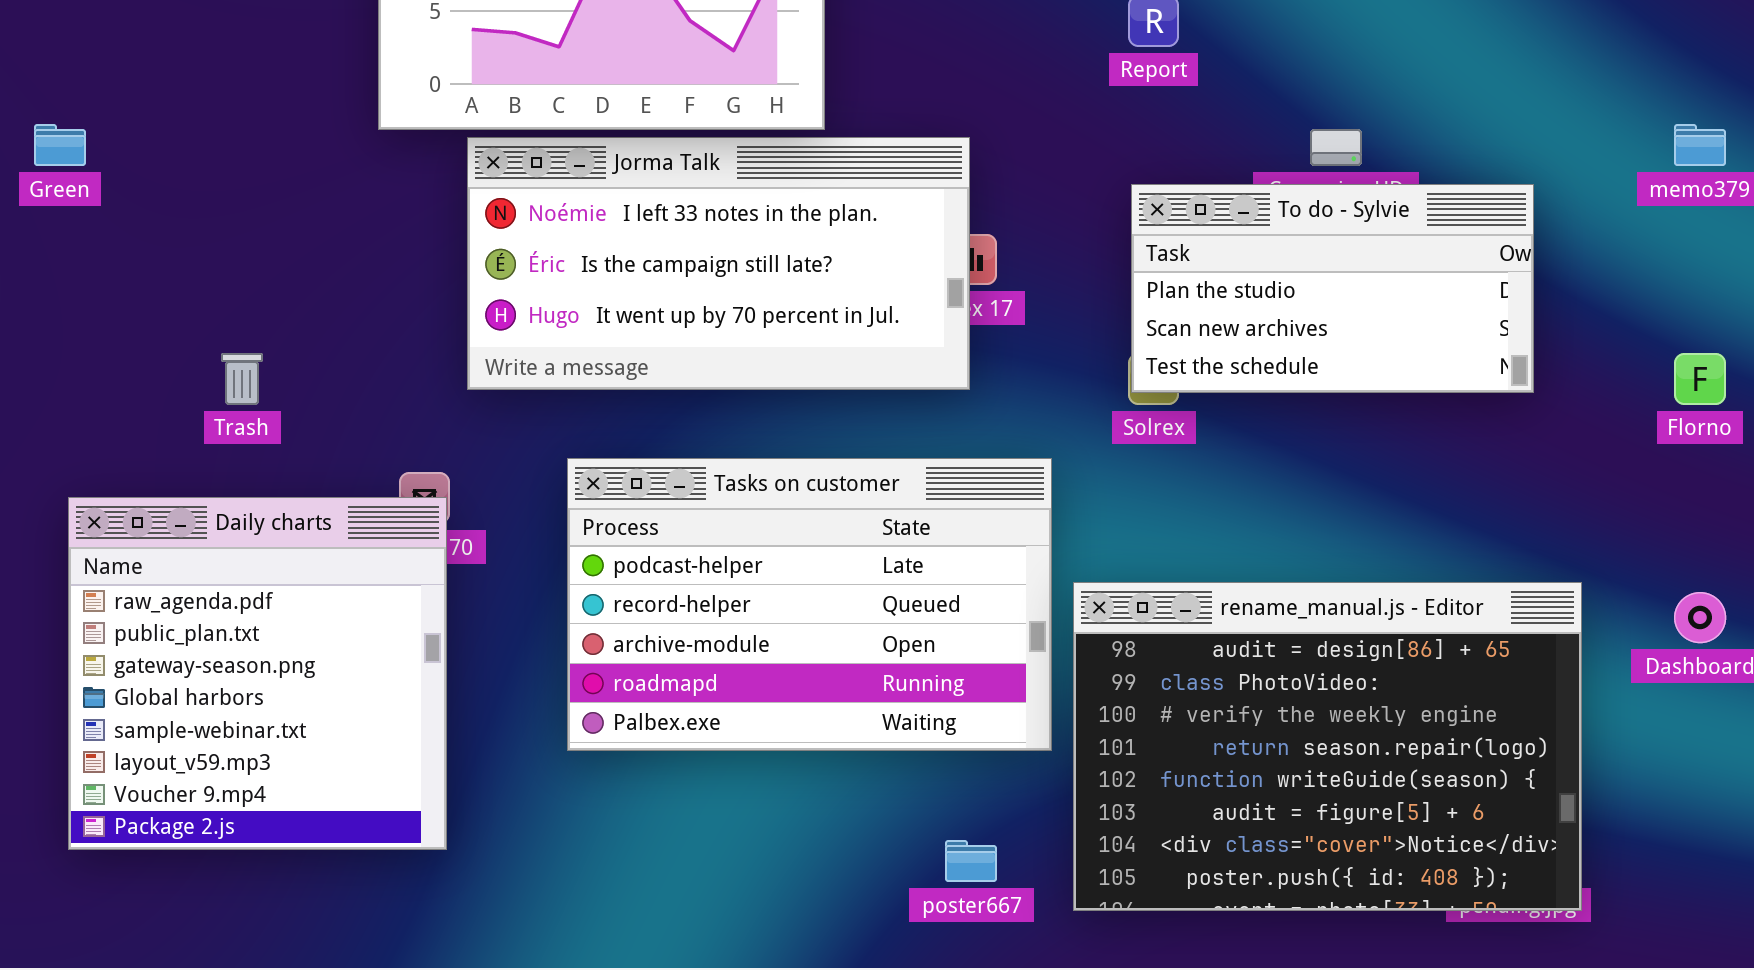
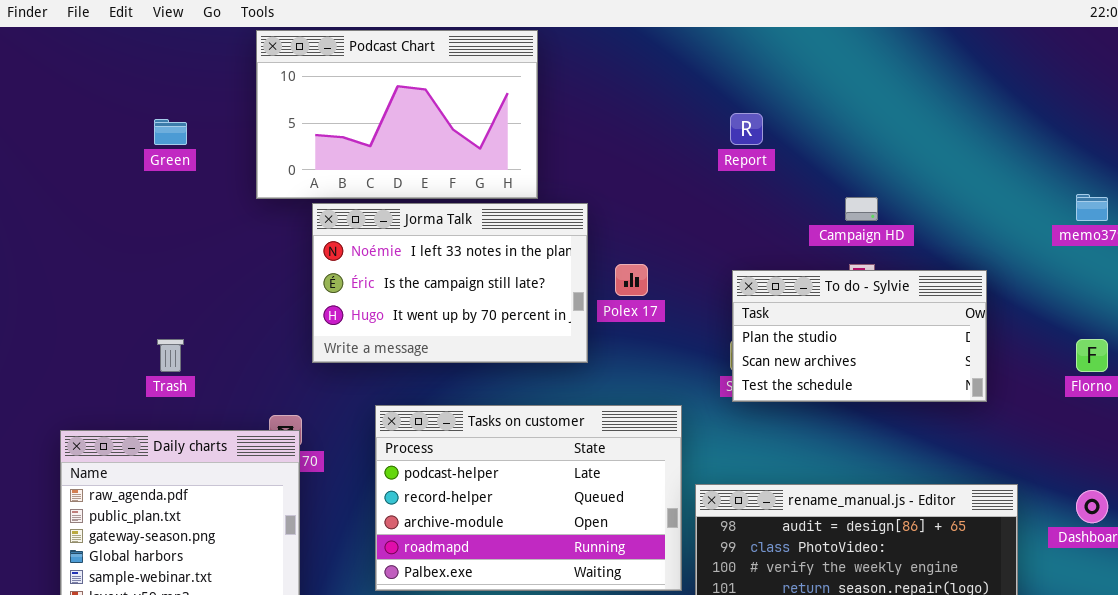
Green: [34,124,86,166] -> [154,119,187,145], moved
Jorma Talk: [467,137,970,390] -> [312,203,588,363], resized
To do - Sylvie: [1131,184,1534,393] -> [732,270,987,402], moved

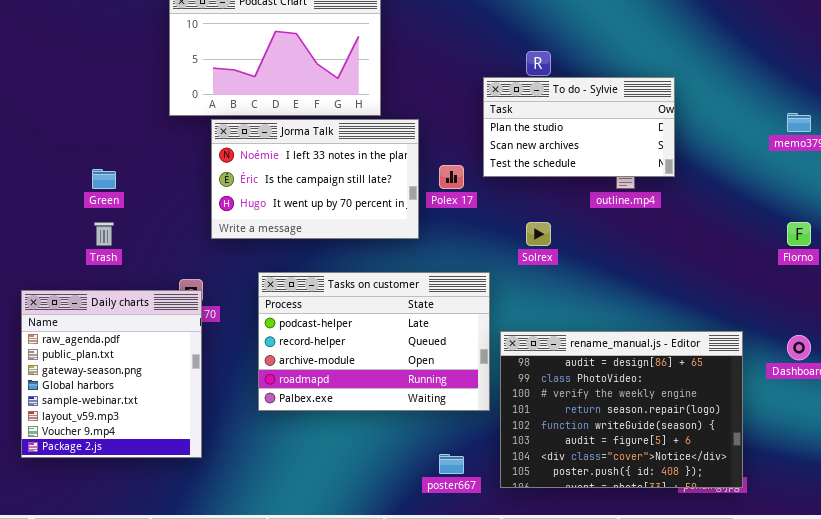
Green: [154,119,187,145] -> [92,169,116,189], moved
To do - Sylvie: [732,270,987,402] -> [483,77,675,177], moved

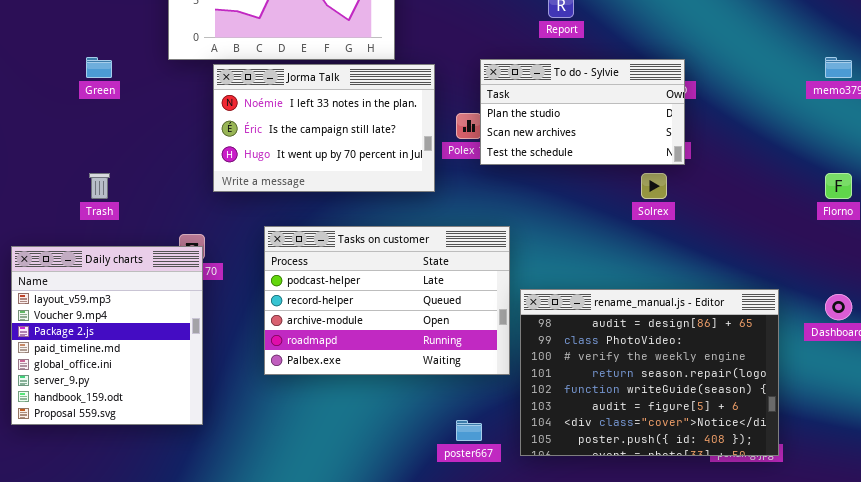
To do - Sylvie: [483,77,675,177] -> [480,59,685,165], moved
Green: [92,169,116,189] -> [86,57,112,78], moved
Solrex: [526,222,551,246] -> [641,173,667,199], moved
Daily charts: [21,290,202,458] -> [11,246,203,425], scrolled down 5 rows

